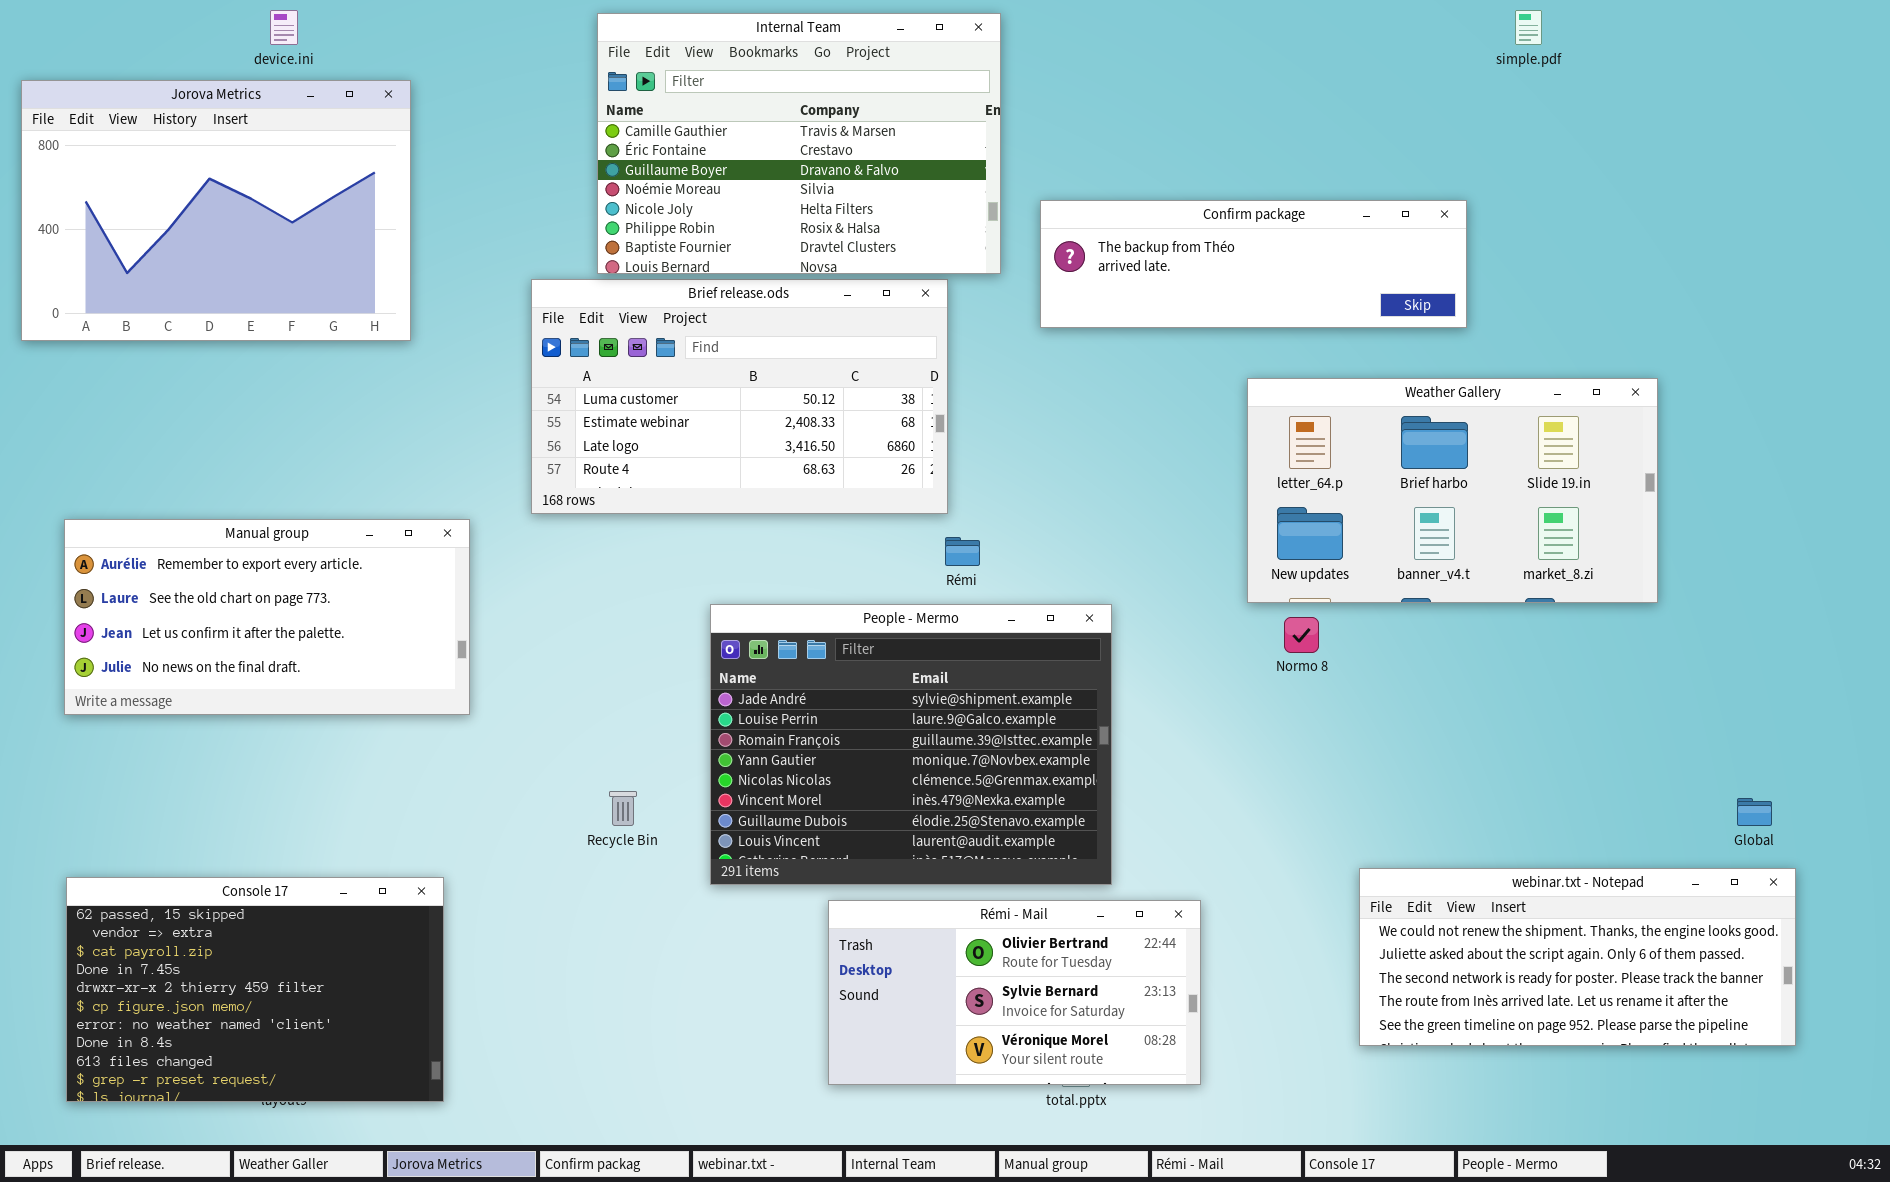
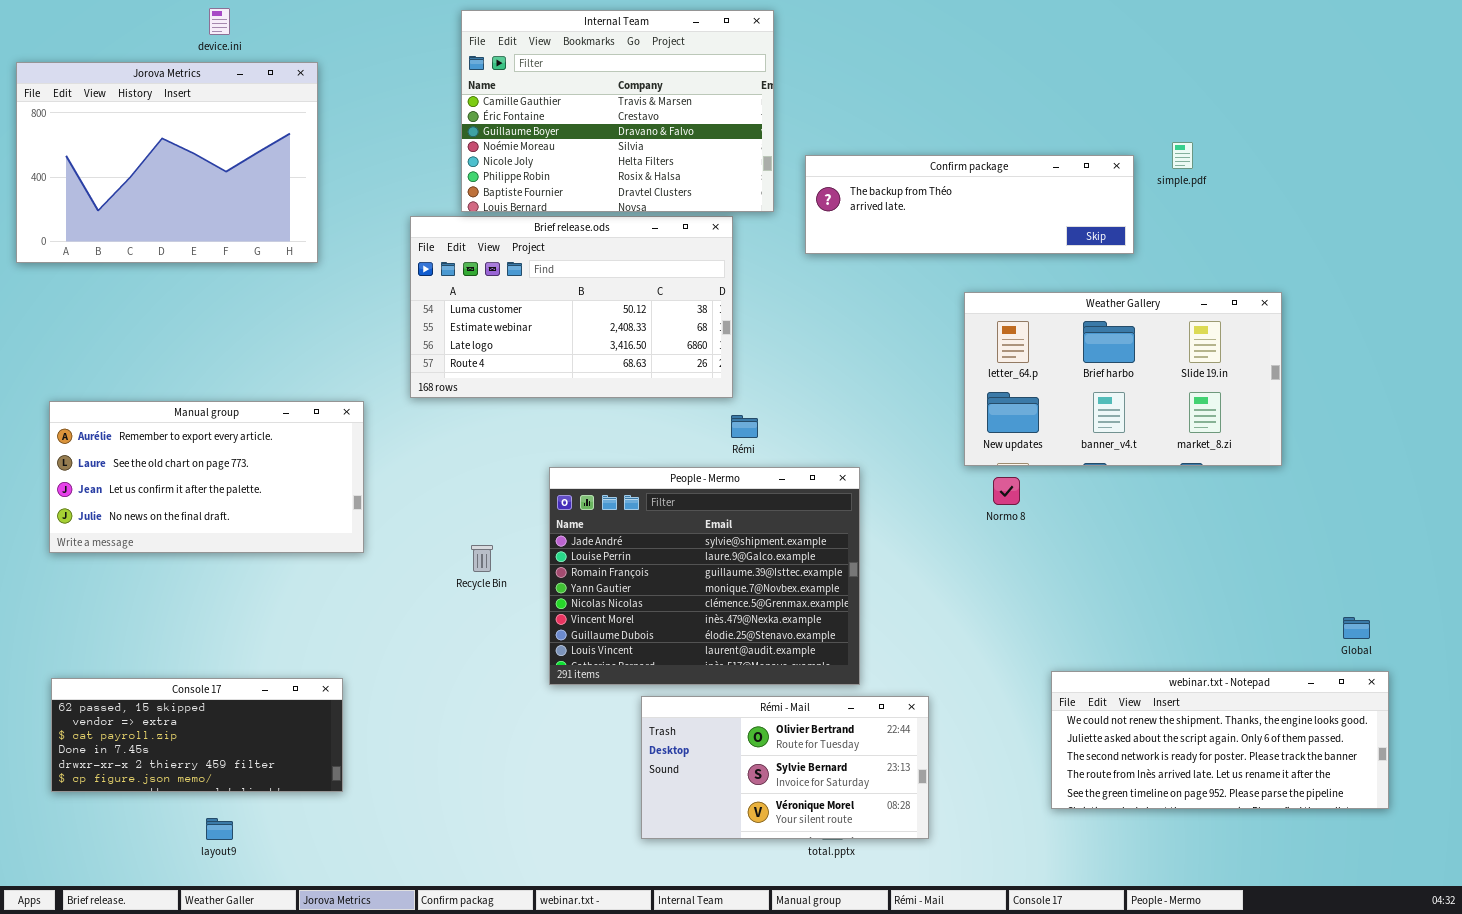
simple.pdf: [1515,10,1542,45] -> [1172,142,1193,169], moved
Recycle Bin: [609,791,637,826] -> [471,545,493,572], moved
Console 17: [66,877,444,1102] -> [51,678,343,792], resized

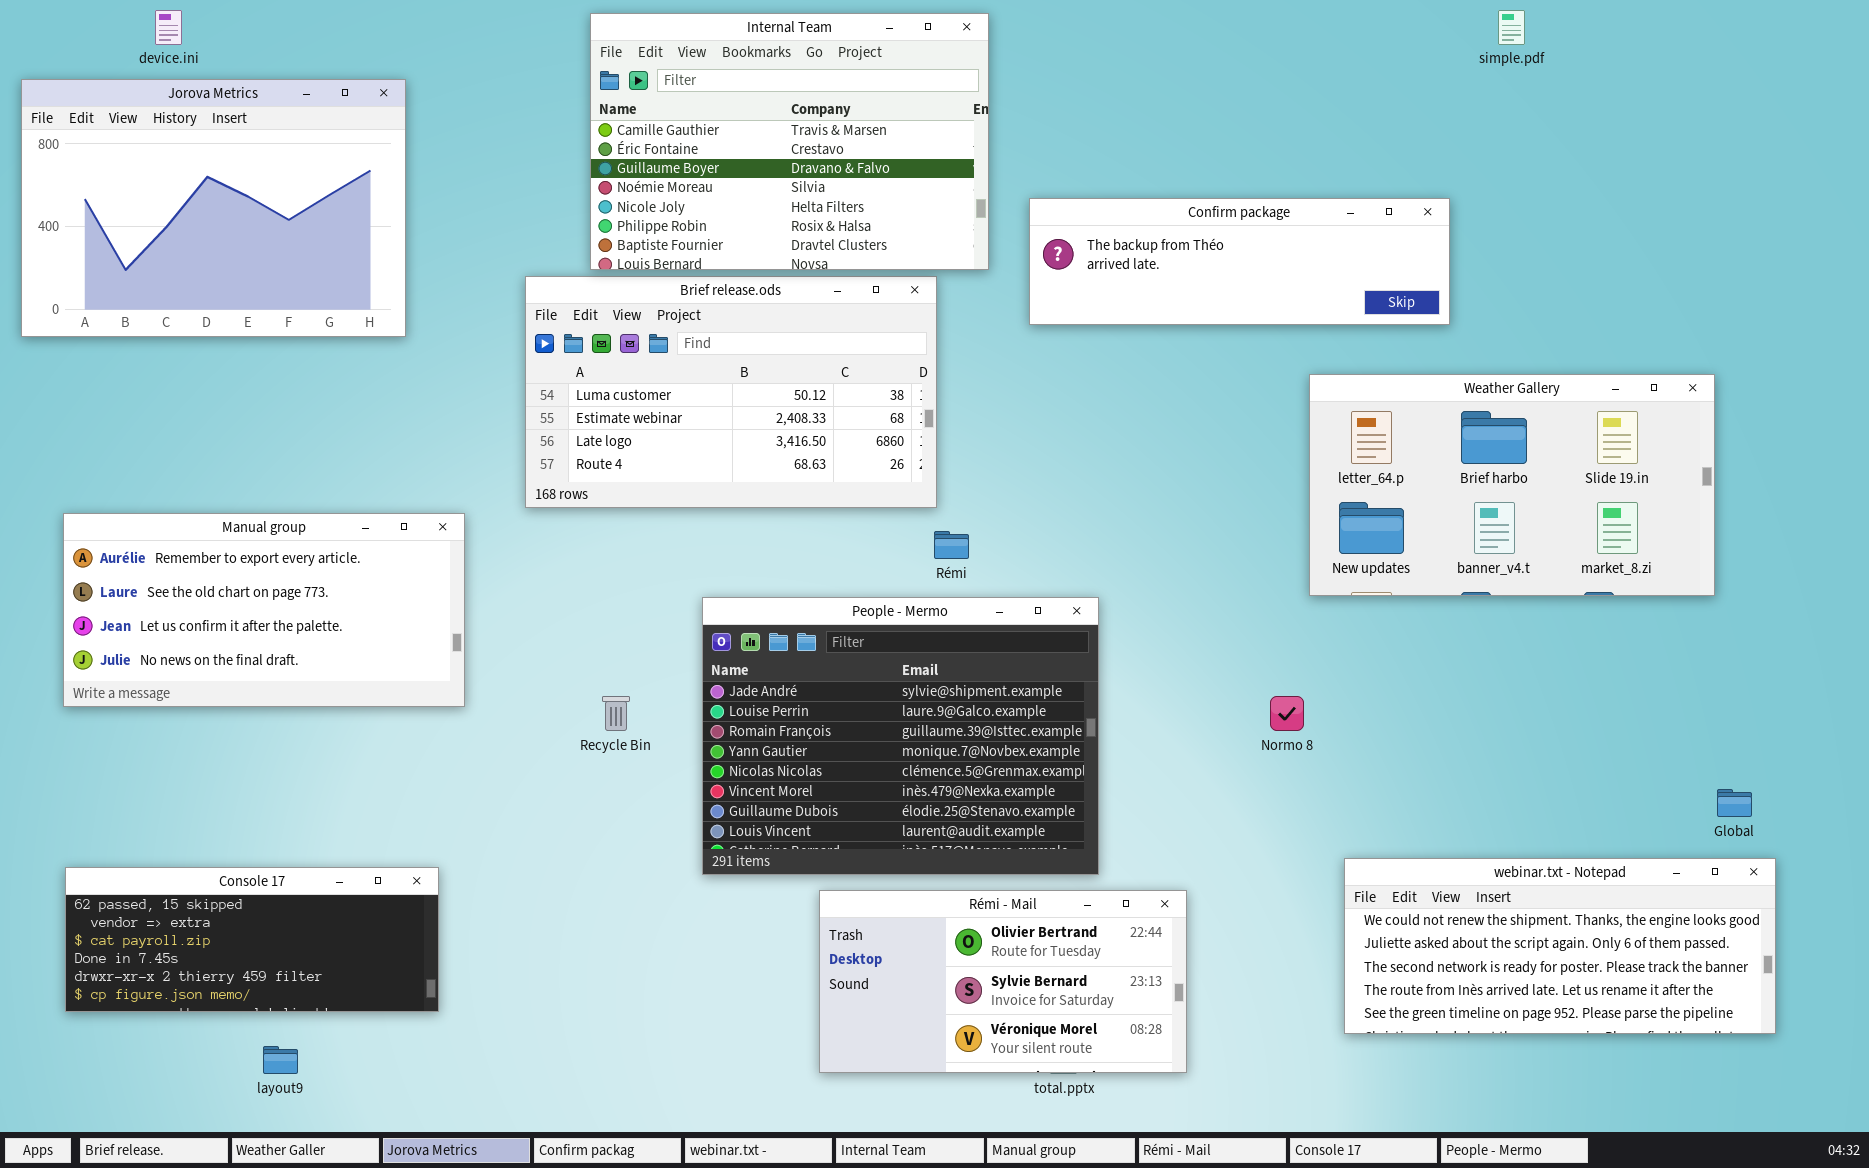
device.ini: [209,8,230,35] -> [155,10,182,45], moved
simple.pdf: [1172,142,1193,169] -> [1498,10,1525,45], moved
Weather Gallery: [964,292,1282,466] -> [1309,374,1715,596], moved
Normo 8: [993,477,1020,505] -> [1270,696,1304,731], moved

